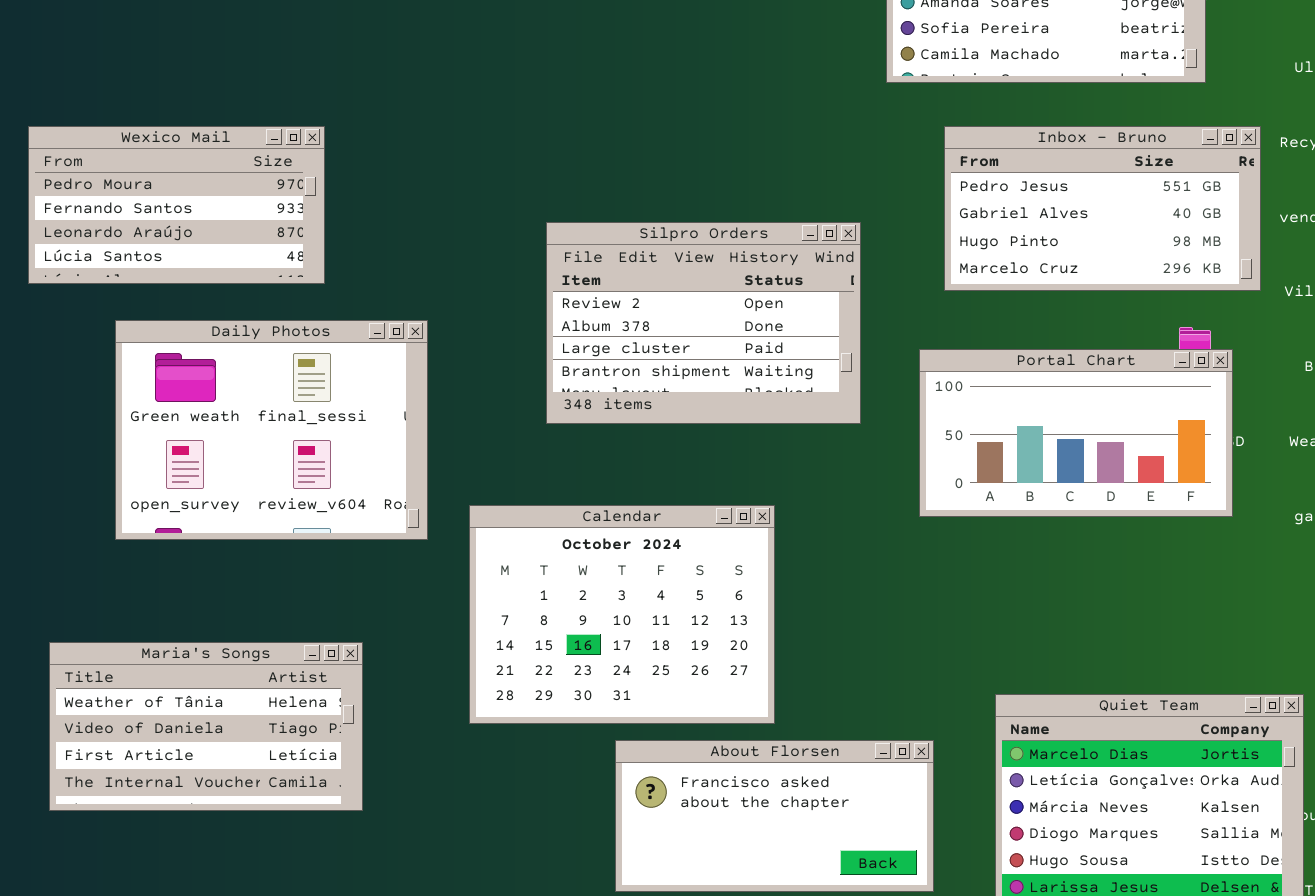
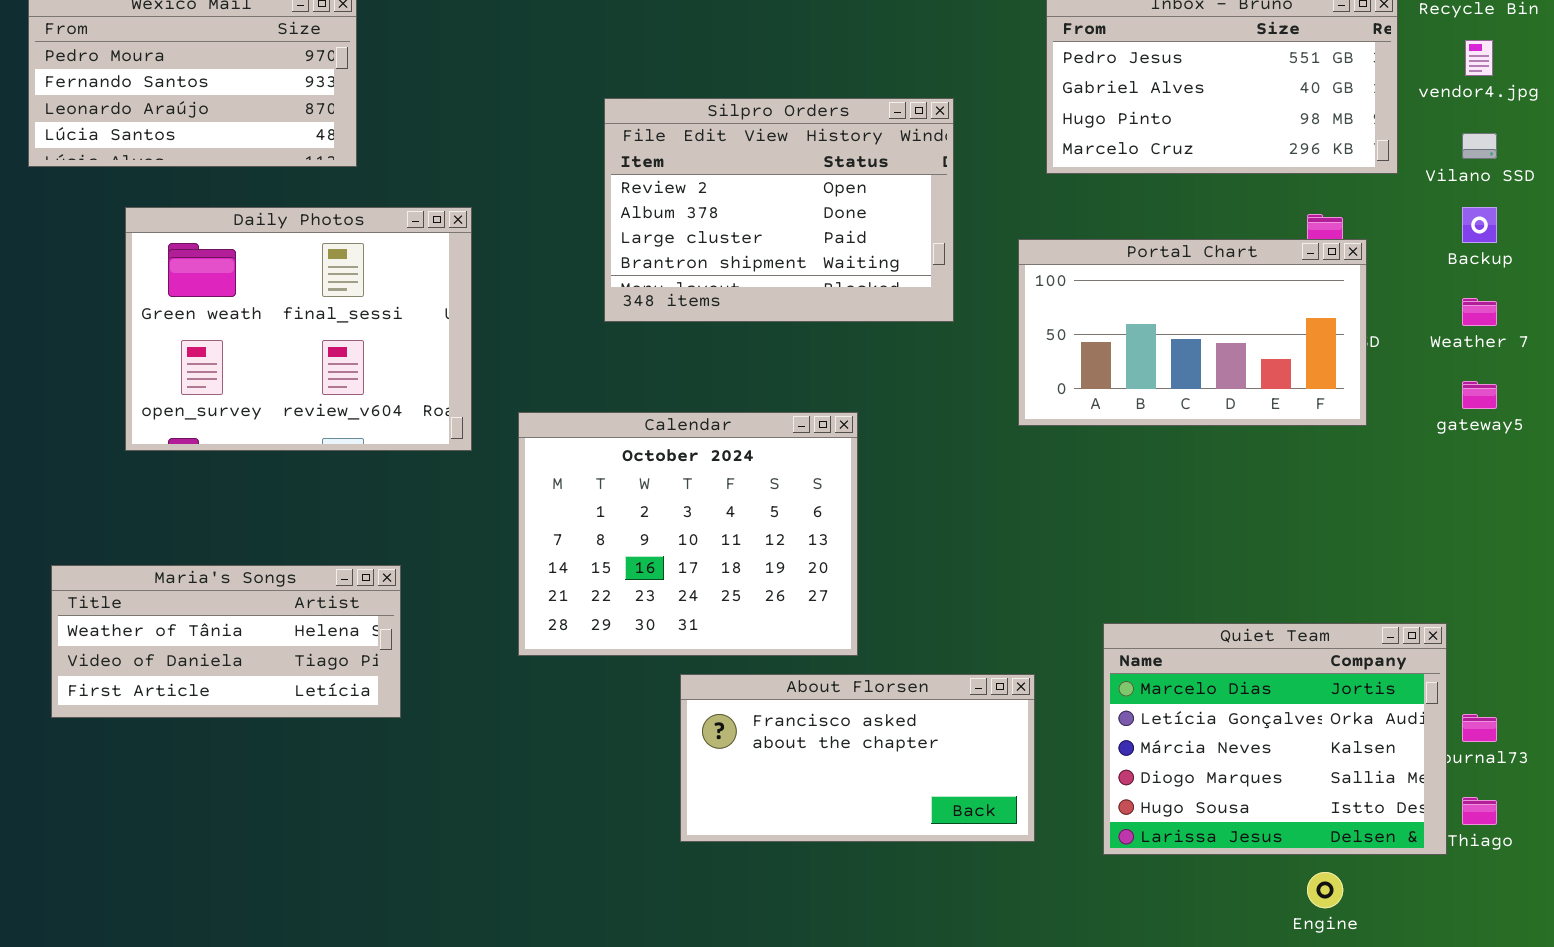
Maria's Songs: [49,642,363,811] -> [51,565,401,718], resized

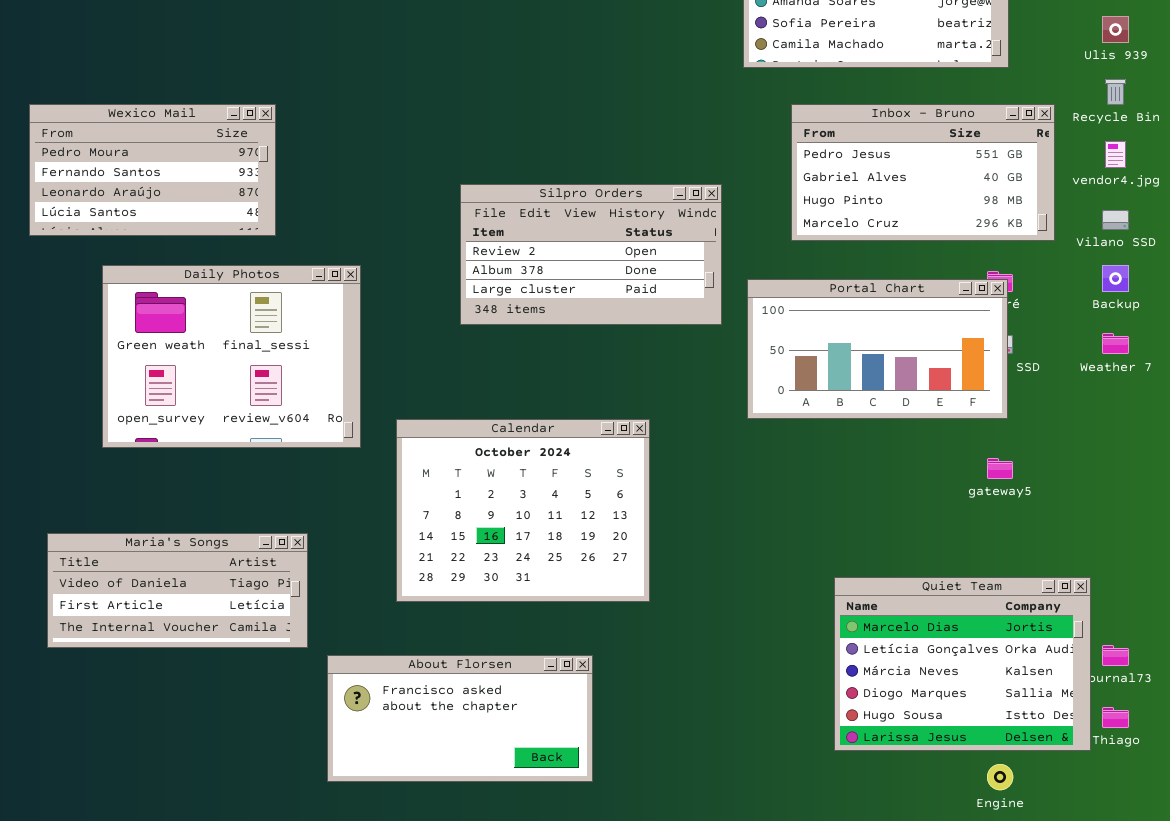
Silpro Orders: [604,98,954,322] -> [460,184,722,325], resized
Portal Chart: [1018,239,1367,426] -> [747,279,1008,419], moved
gateway5: [1462,381,1497,409] -> [987,458,1013,479], moved
Maria's Songs: [51,565,401,718] -> [47,533,308,648], scrolled down 1 row
About Florsen: [680,674,1035,842] -> [327,655,593,782], moved

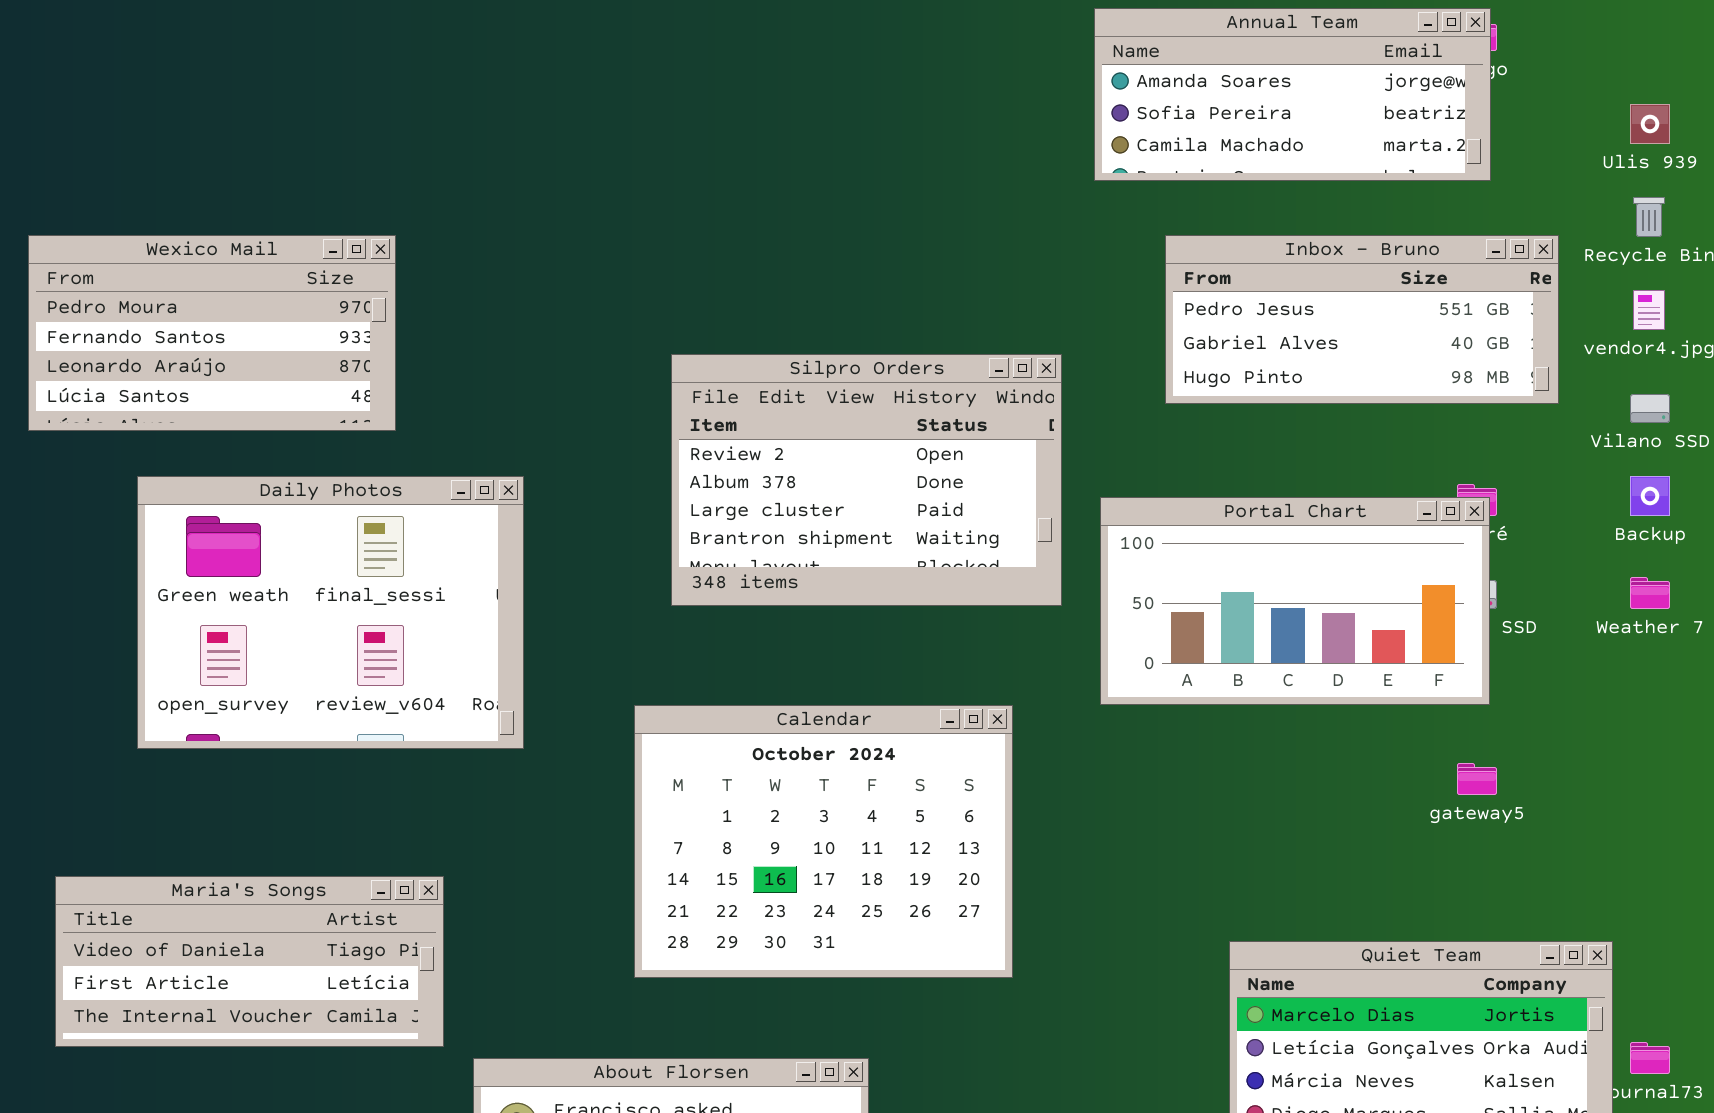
Inbox - Bruno: [791,104,1055,241] -> [1165,235,1559,404], resized
Silpro Orders: [460,184,722,325] -> [671,354,1062,606], resized
Calendar: [396,419,650,602] -> [634,705,1013,978], moved

